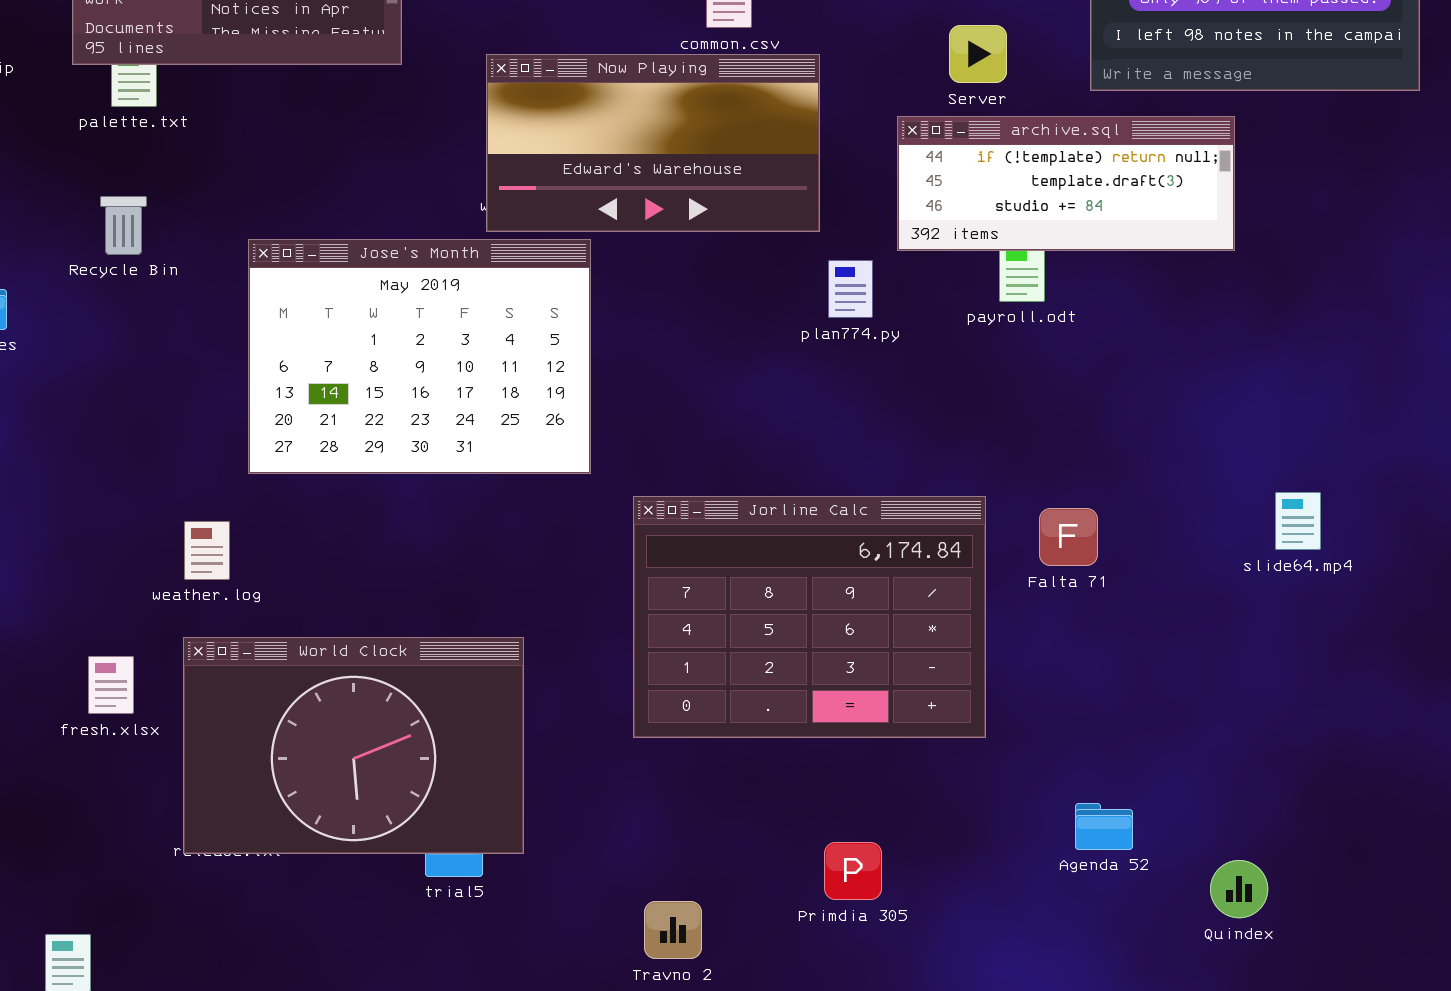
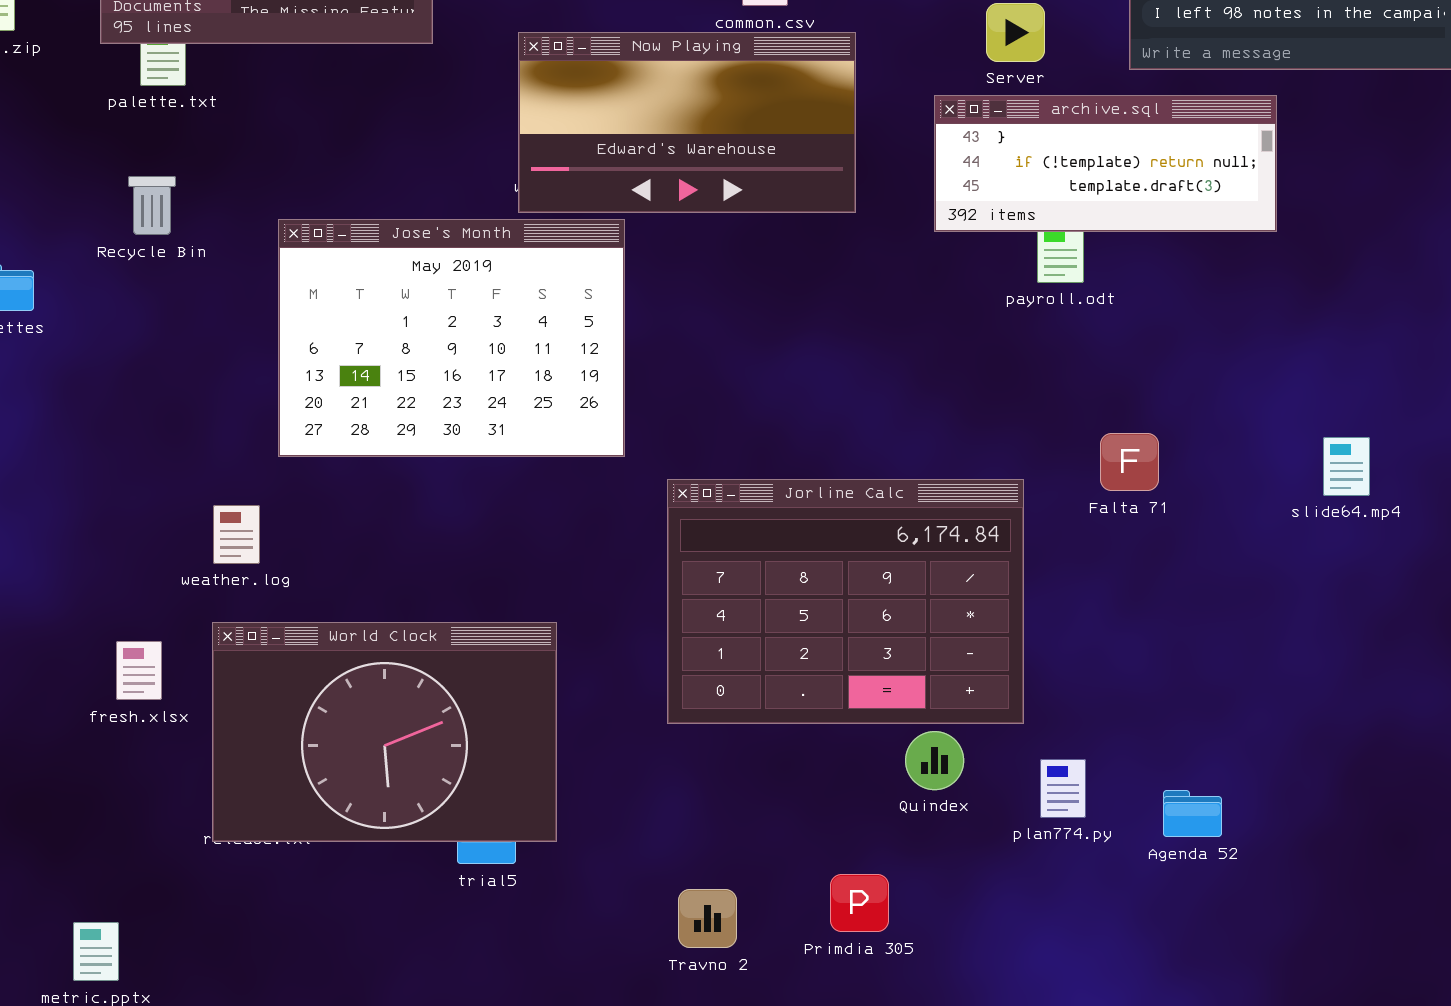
archive.sql: [897,116,1235,251] -> [934,95,1277,232], scrolled up 1 row
plan774.py: [828,260,873,318] -> [1040,759,1086,818], moved
slide64.mp4: [1275,492,1321,550] -> [1323,437,1370,496], moved
Falta 71: [1039,508,1098,566] -> [1100,433,1159,491], moved
Agenda 52: [1075,803,1133,850] -> [1163,790,1222,837], moved
Primdia 305: [824,842,882,900] -> [830,874,889,932], moved
Quindex: [1210,860,1268,918] -> [905,731,964,790], moved

